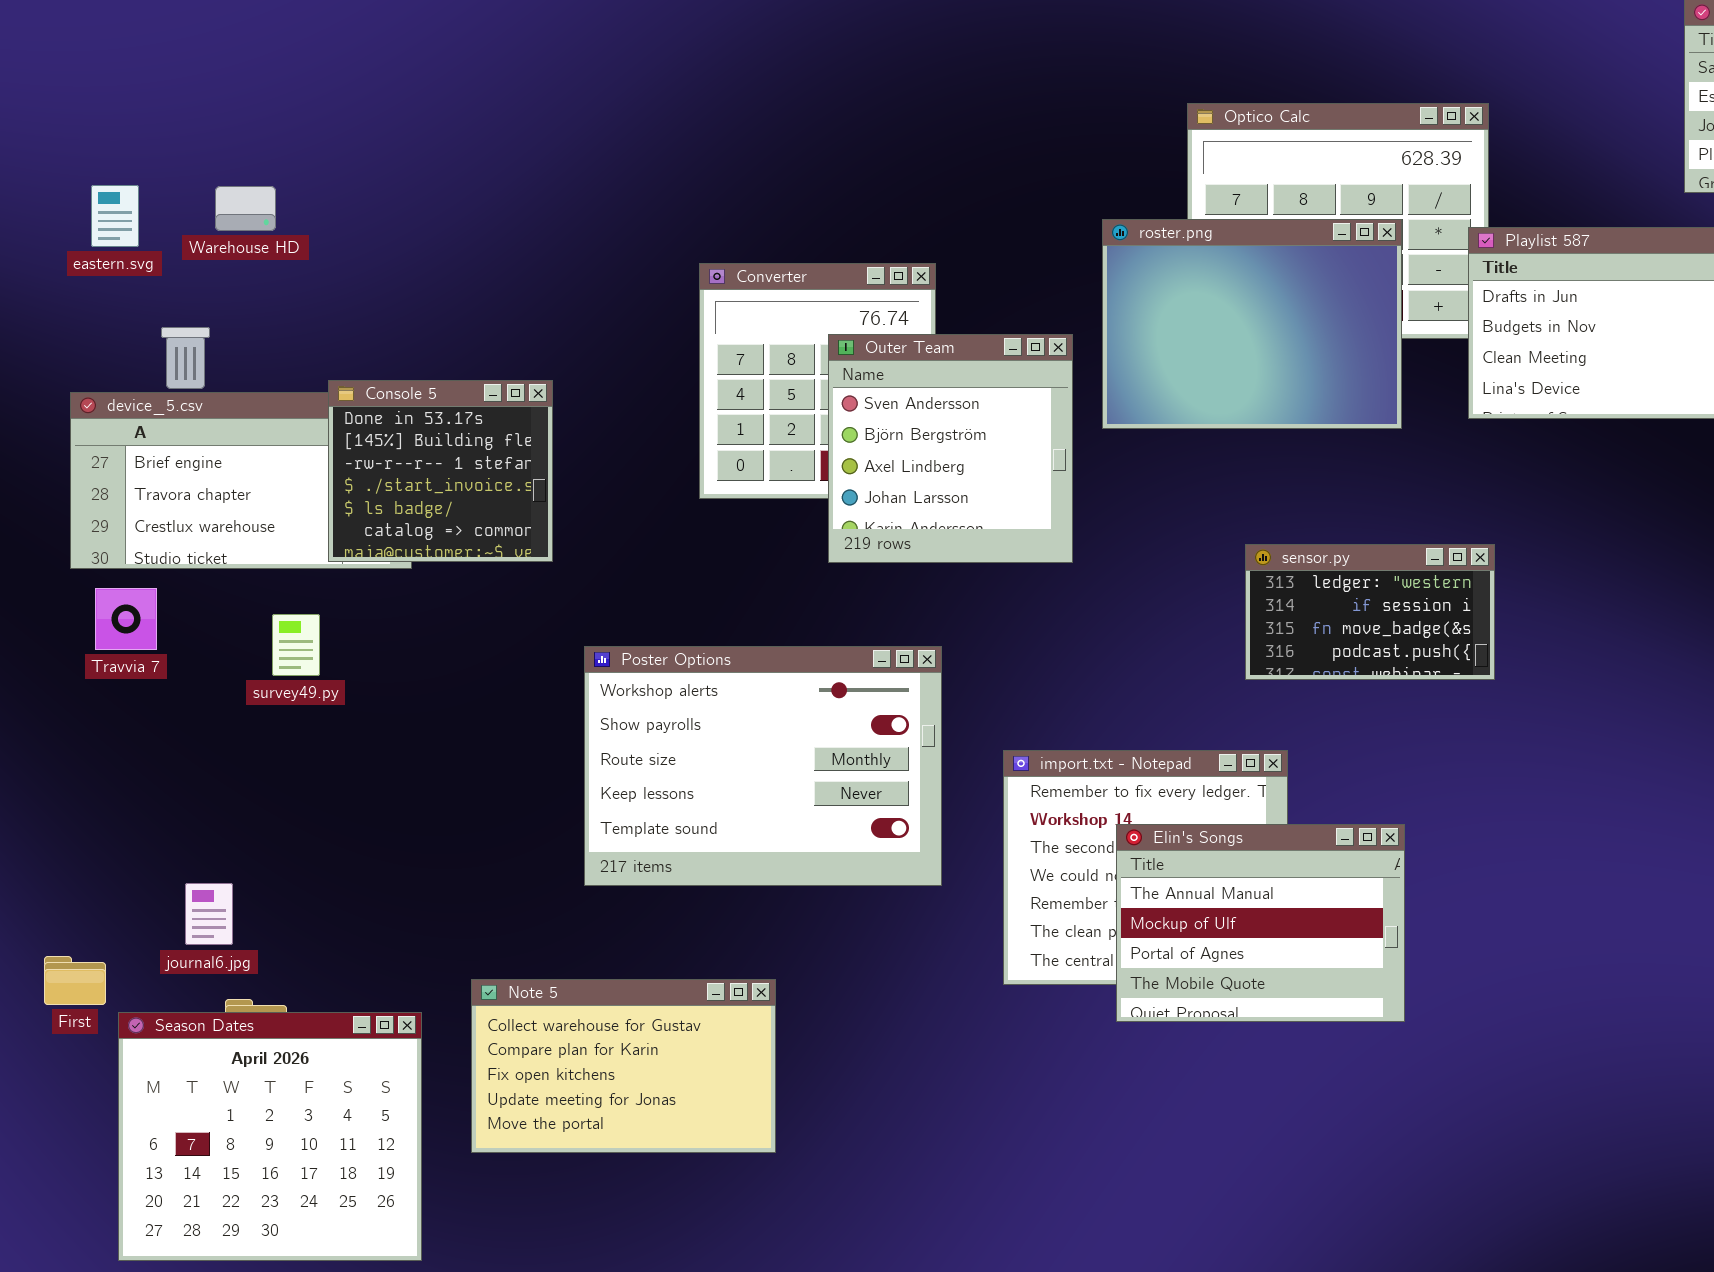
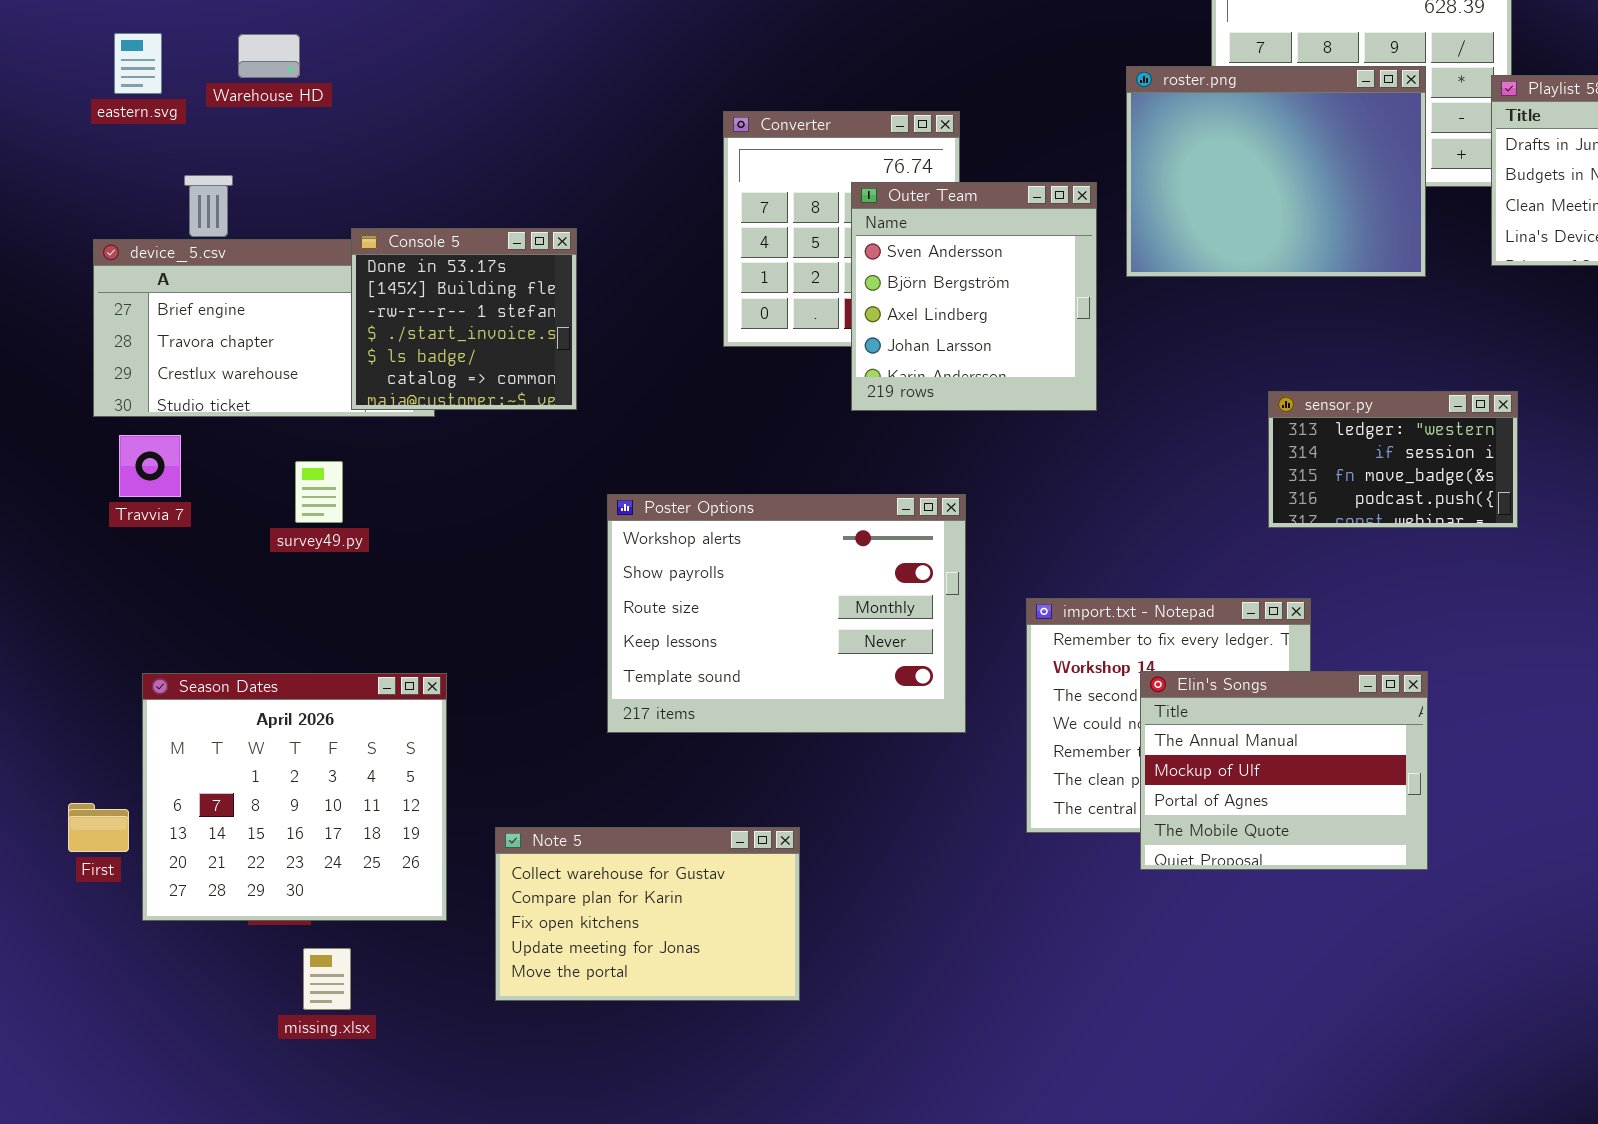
Season Dates: [118,1012,422,1261] -> [142,673,447,921], moved

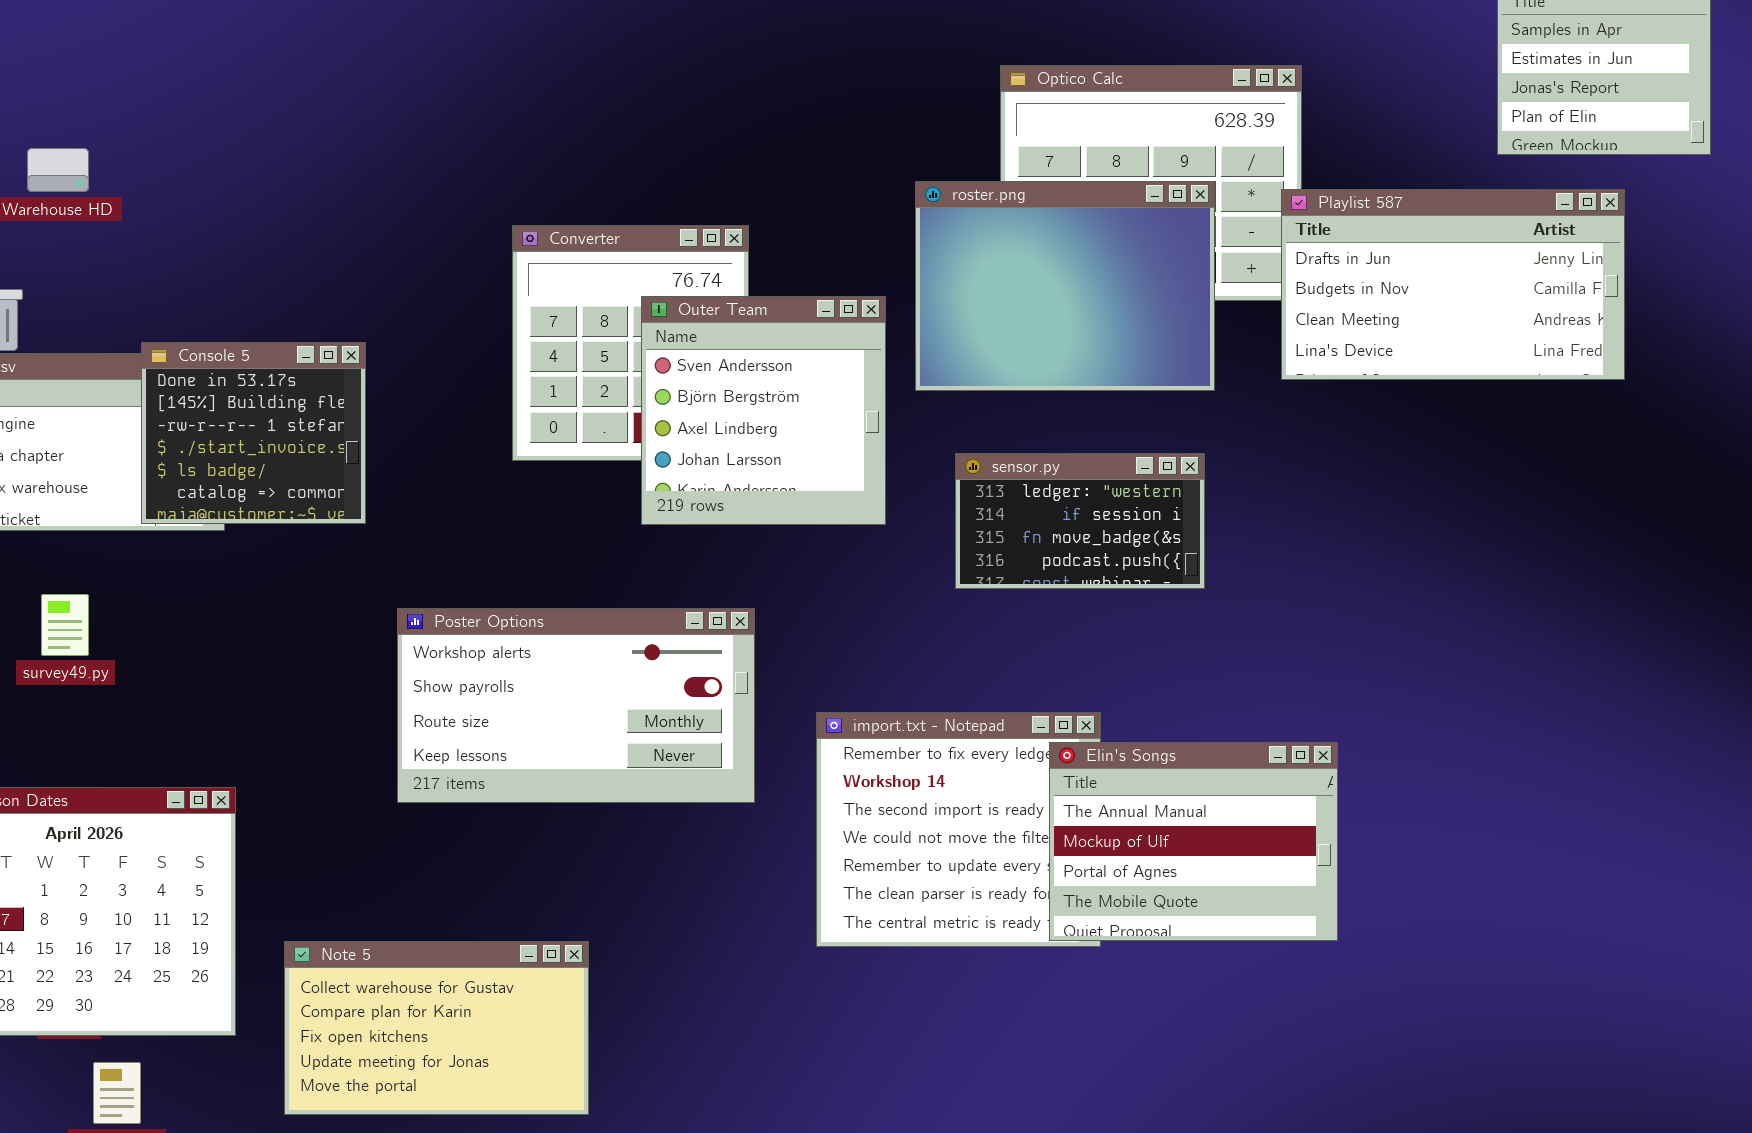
sensor.py: [1268,391,1518,528] -> [955,453,1205,589], moved
survey49.py: [295,461,343,523] -> [41,594,89,656], moved
Poster Options: [607,494,966,733] -> [397,608,755,803], resized
Elin's Songs: [1140,671,1428,870] -> [1049,742,1338,941], moved

